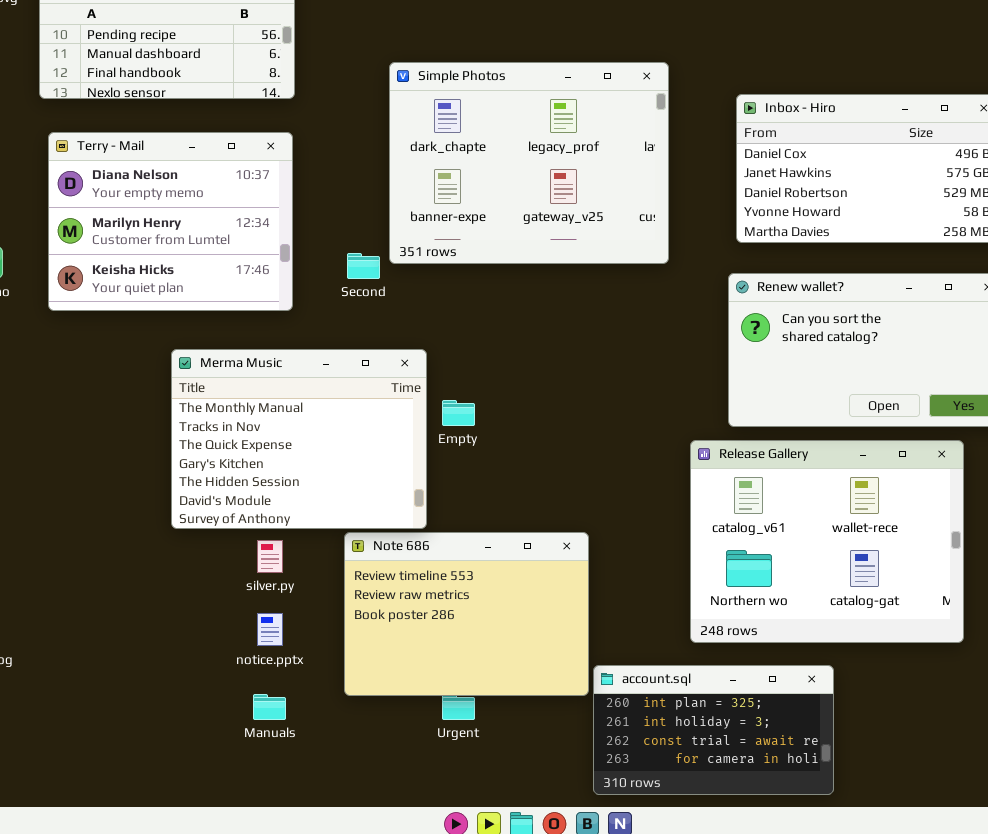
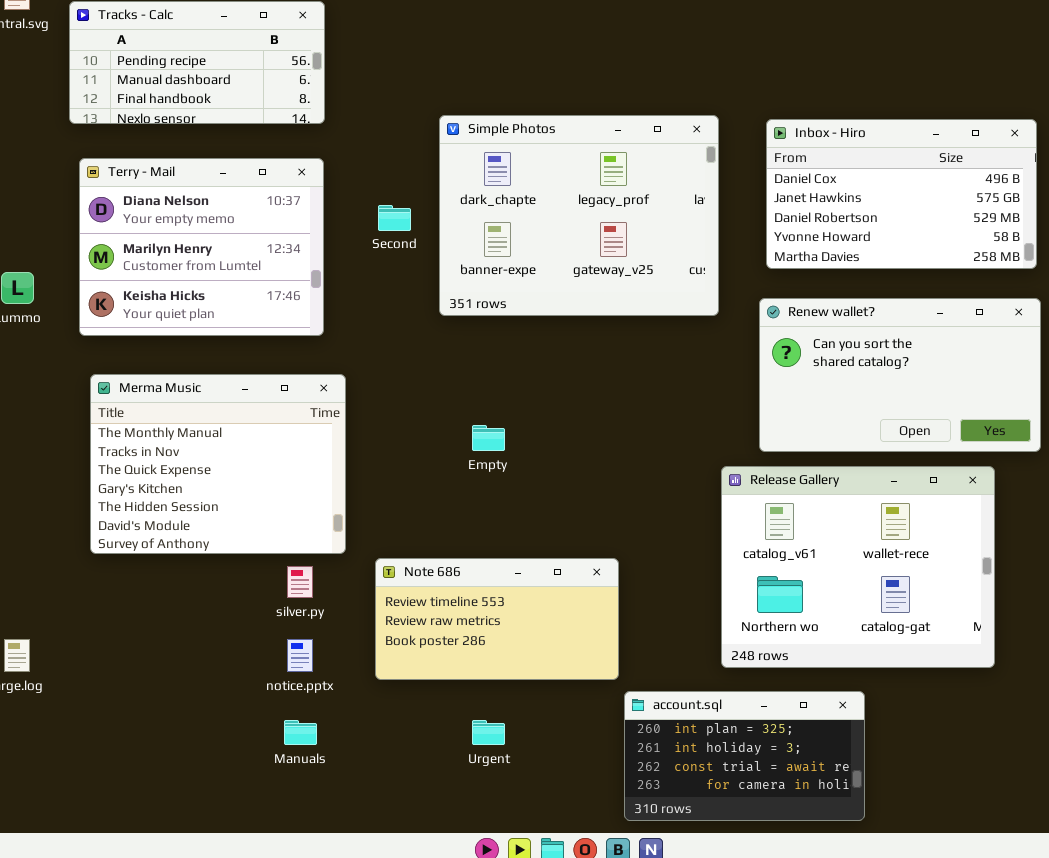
Simple Photos: [389,62,669,264] -> [439,115,719,316], moved
Second: [347,253,380,279] -> [378,205,411,231], moved
Merma Music: [171,349,427,529] -> [90,374,346,554], moved
Note 686: [344,532,589,696] -> [375,558,619,680], resized

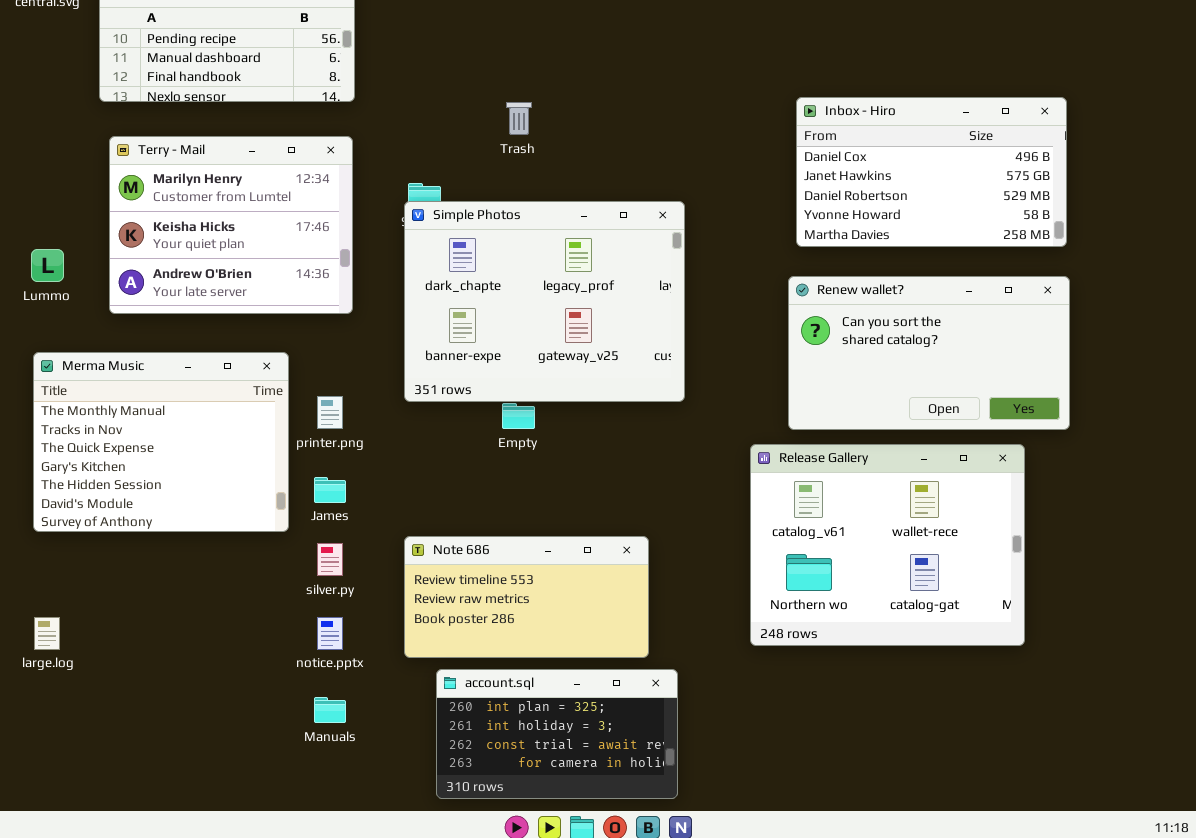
Simple Photos: [439,115,719,316] -> [404,201,685,402], moved
Terry - Mail: [79,158,324,336] -> [109,136,353,314], scrolled down 1 row
Merma Music: [90,374,346,554] -> [33,352,289,532], moved
account.sql: [624,691,865,821] -> [436,669,678,799], moved

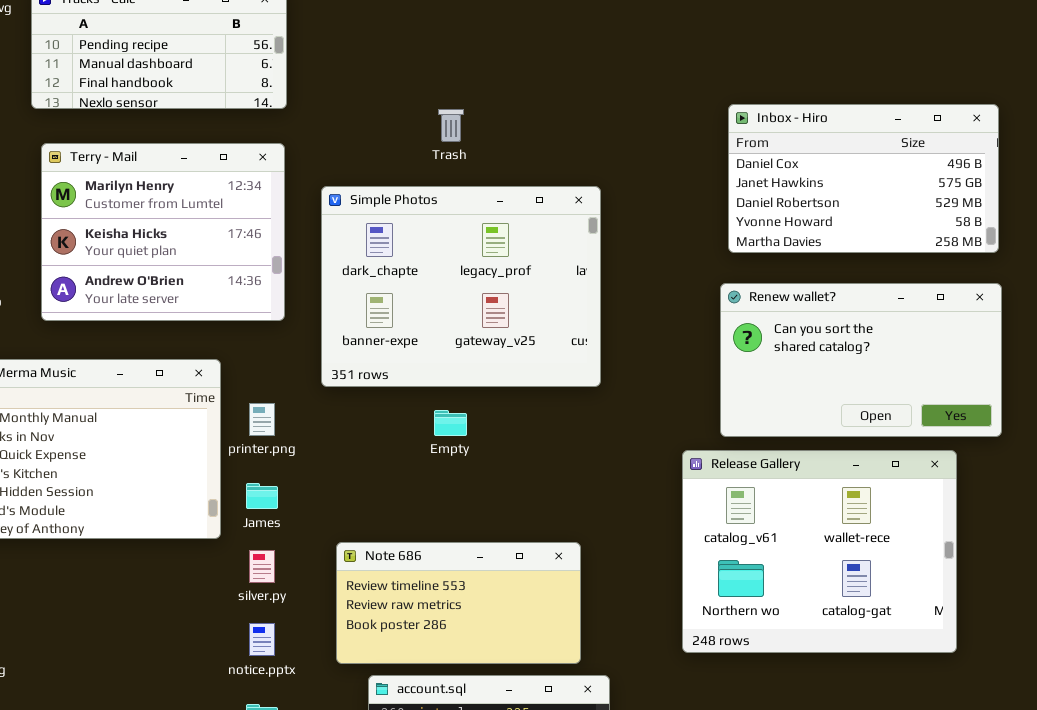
Simple Photos: [404,201,685,402] -> [321,186,601,387], moved

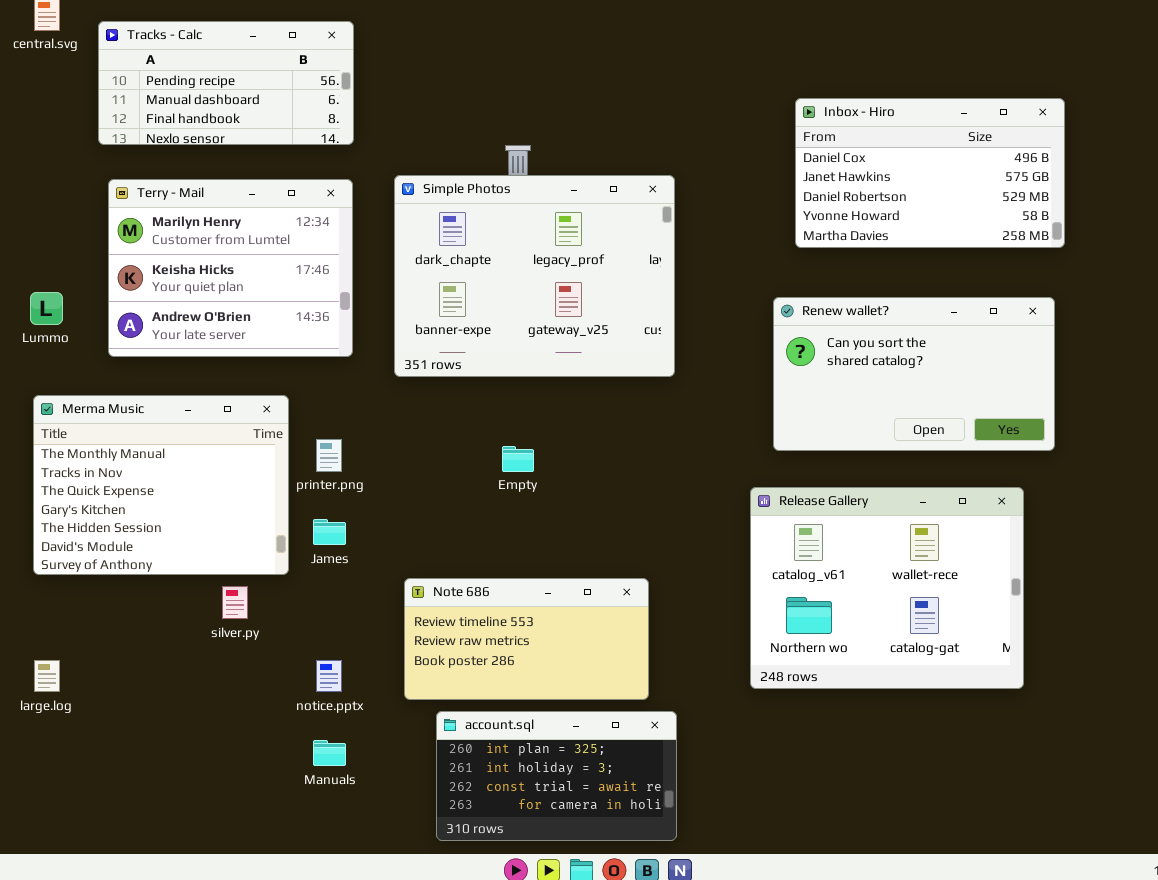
Inbox - Hiro: [728,104,999,253] -> [795,98,1065,248], moved
Simple Photos: [321,186,601,387] -> [394,175,675,377], moved
Renew wallet?: [720,283,1002,437] -> [773,297,1055,451], moved
silver.py: [249,550,275,583] -> [222,586,248,619], moved

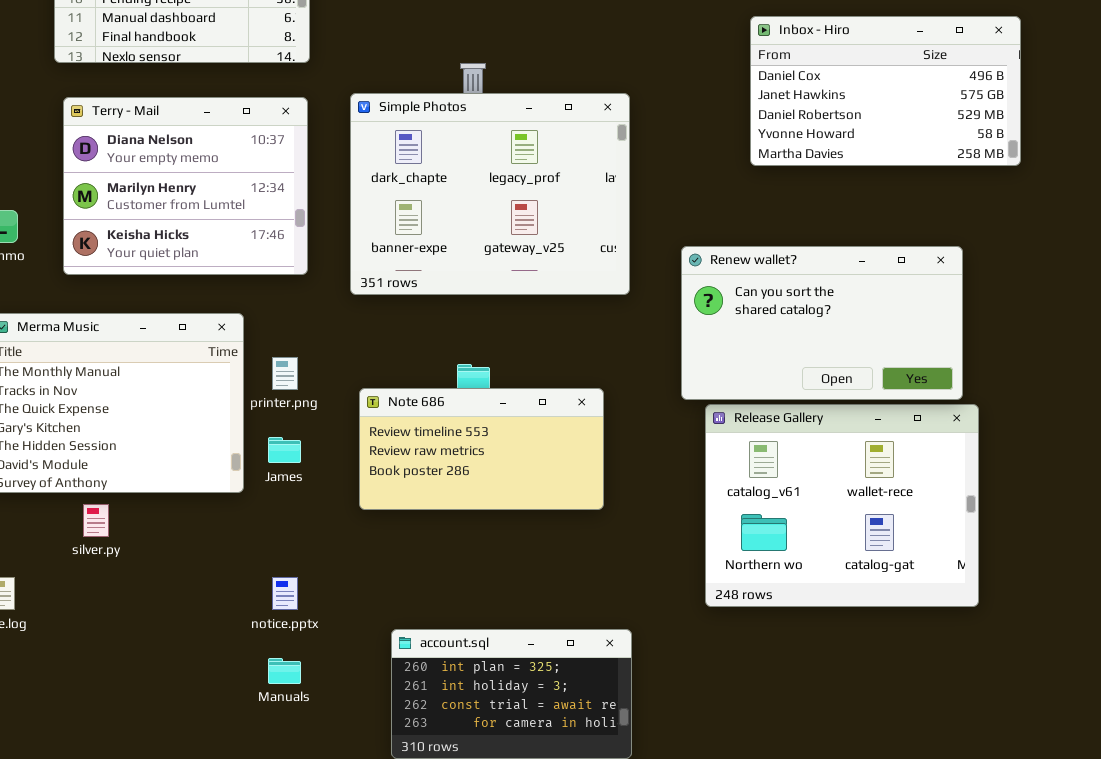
Terry - Mail: [108,179,353,357] -> [63,97,308,275], scrolled up 1 row
Renew wallet?: [773,297,1055,451] -> [681,246,963,400], moved
Note 686: [404,578,649,700] -> [359,388,604,510], moved
silver.py: [222,586,248,619] -> [83,504,109,537], moved

